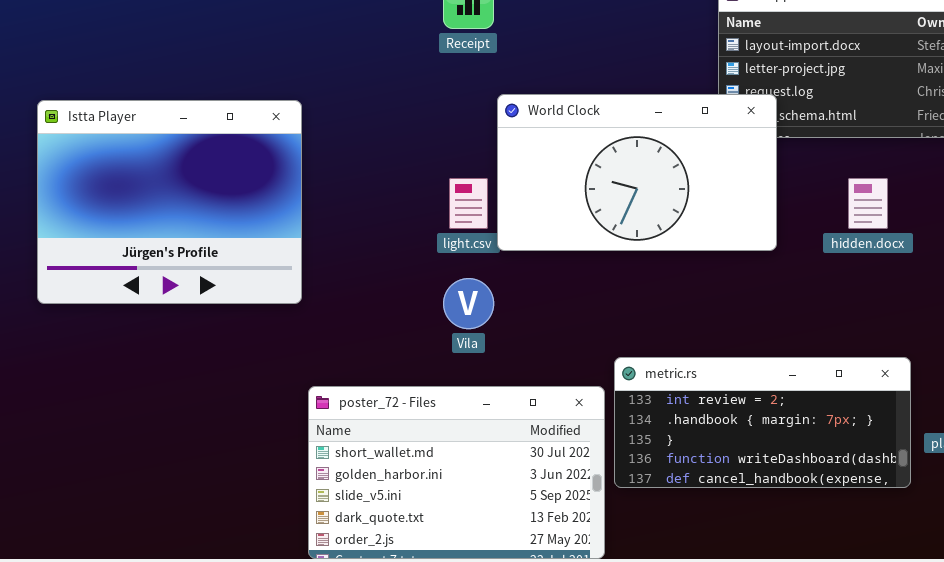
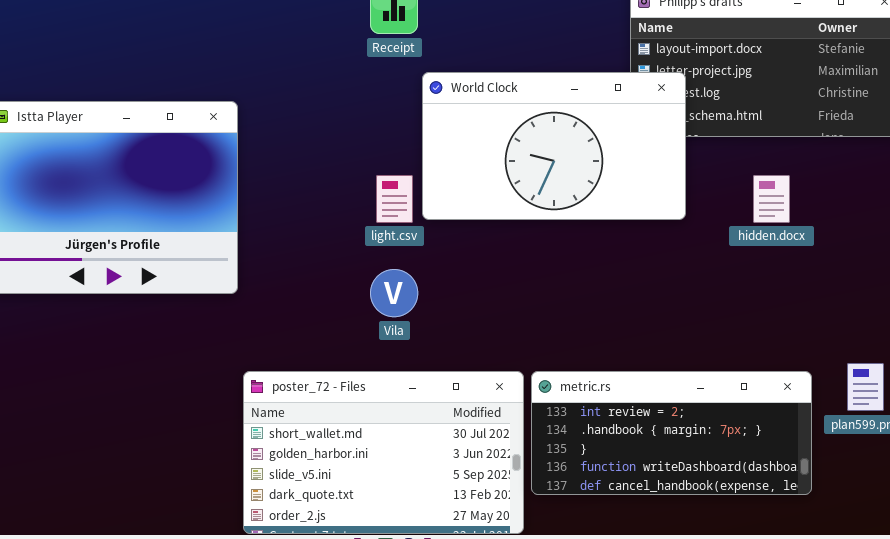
World Clock: [497,94,777,251] -> [422,72,686,220], moved
metric.rs: [614,357,911,488] -> [531,371,812,495], moved

